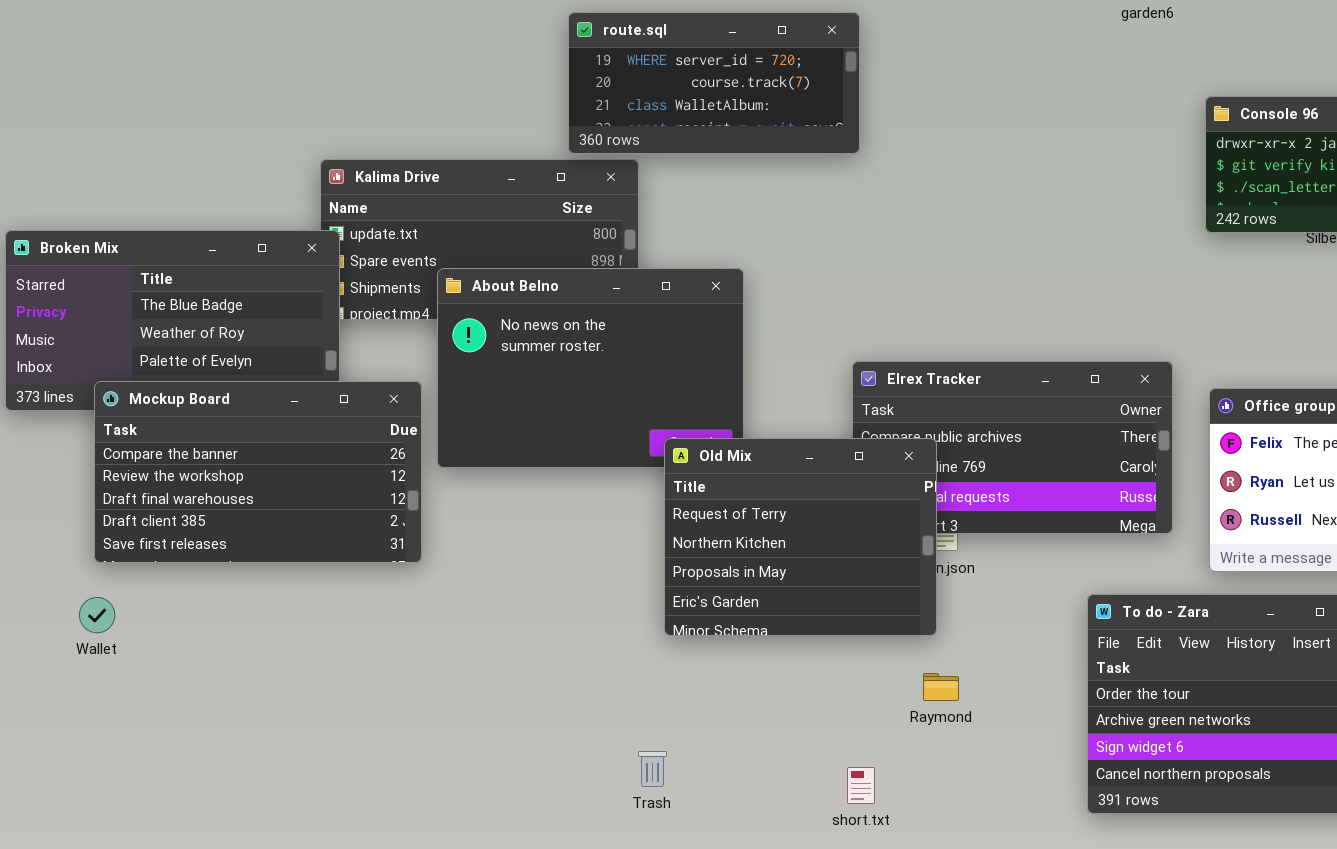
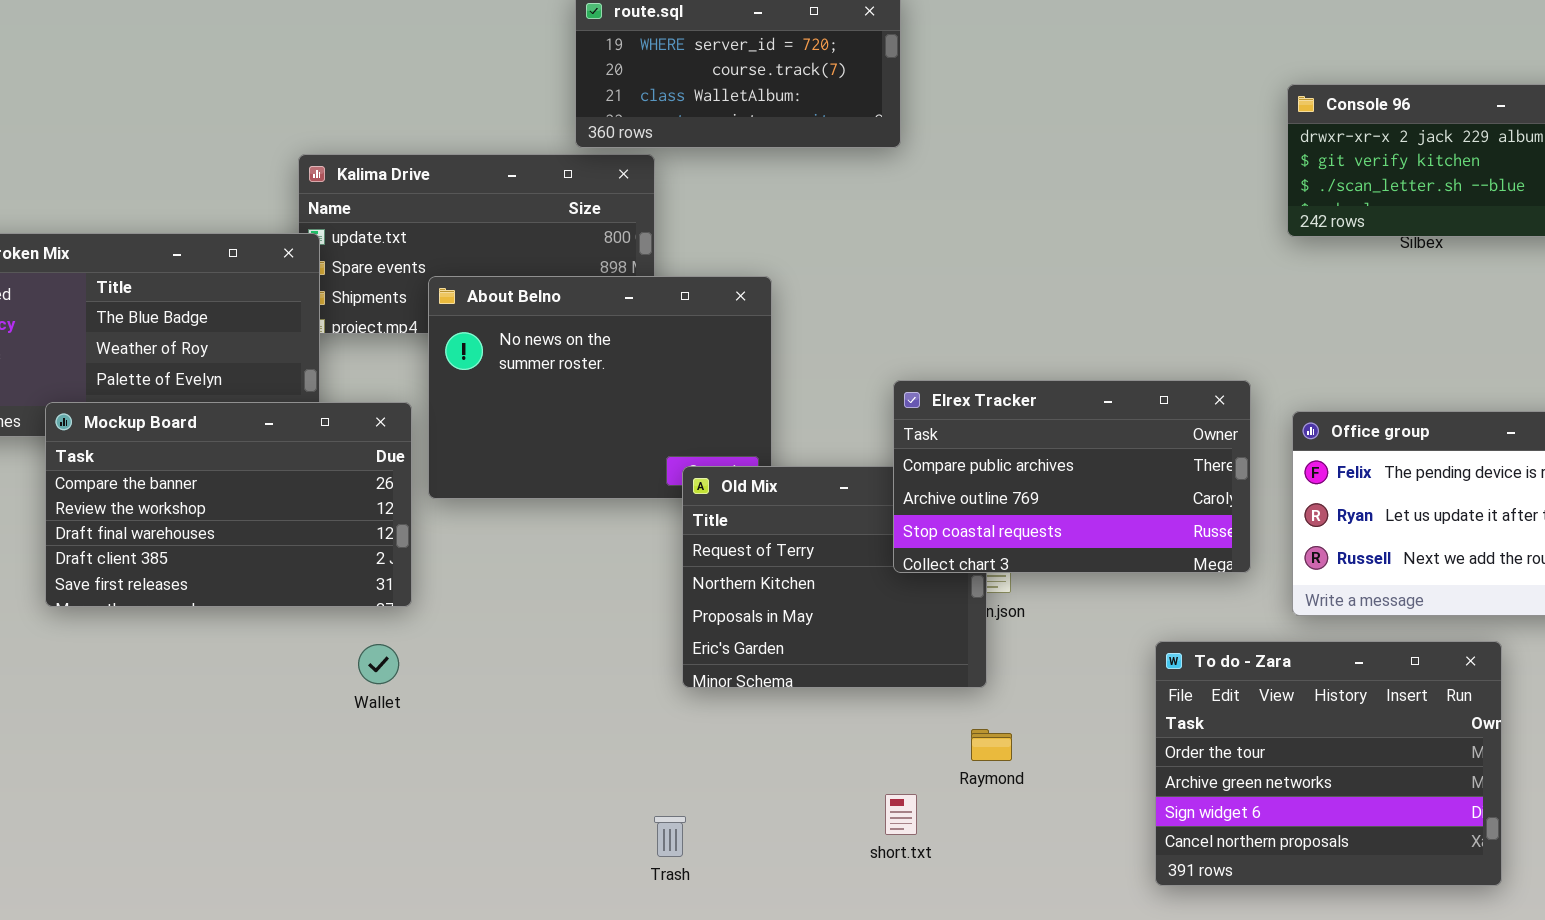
Elrex Tracker: [852,361,1173,534] -> [893,380,1251,573], raised
Wallet: [79,597,115,633] -> [358,644,399,684], moved
short.txt: [847,767,875,804] -> [885,794,917,835], moved

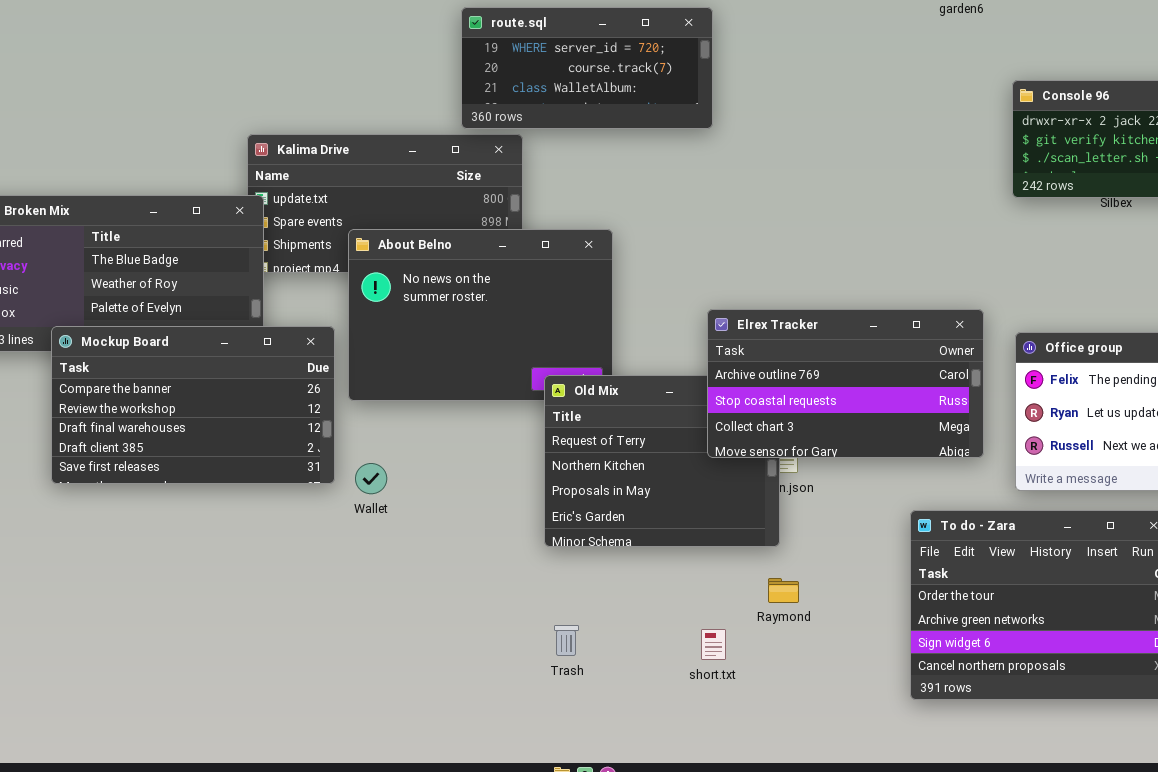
Elrex Tracker: [893,380,1251,573] -> [707,309,984,458], scrolled down 1 row
Wallet: [358,644,399,684] -> [355,463,387,494], moved
Trash: [654,816,686,857] -> [554,625,579,656], moved

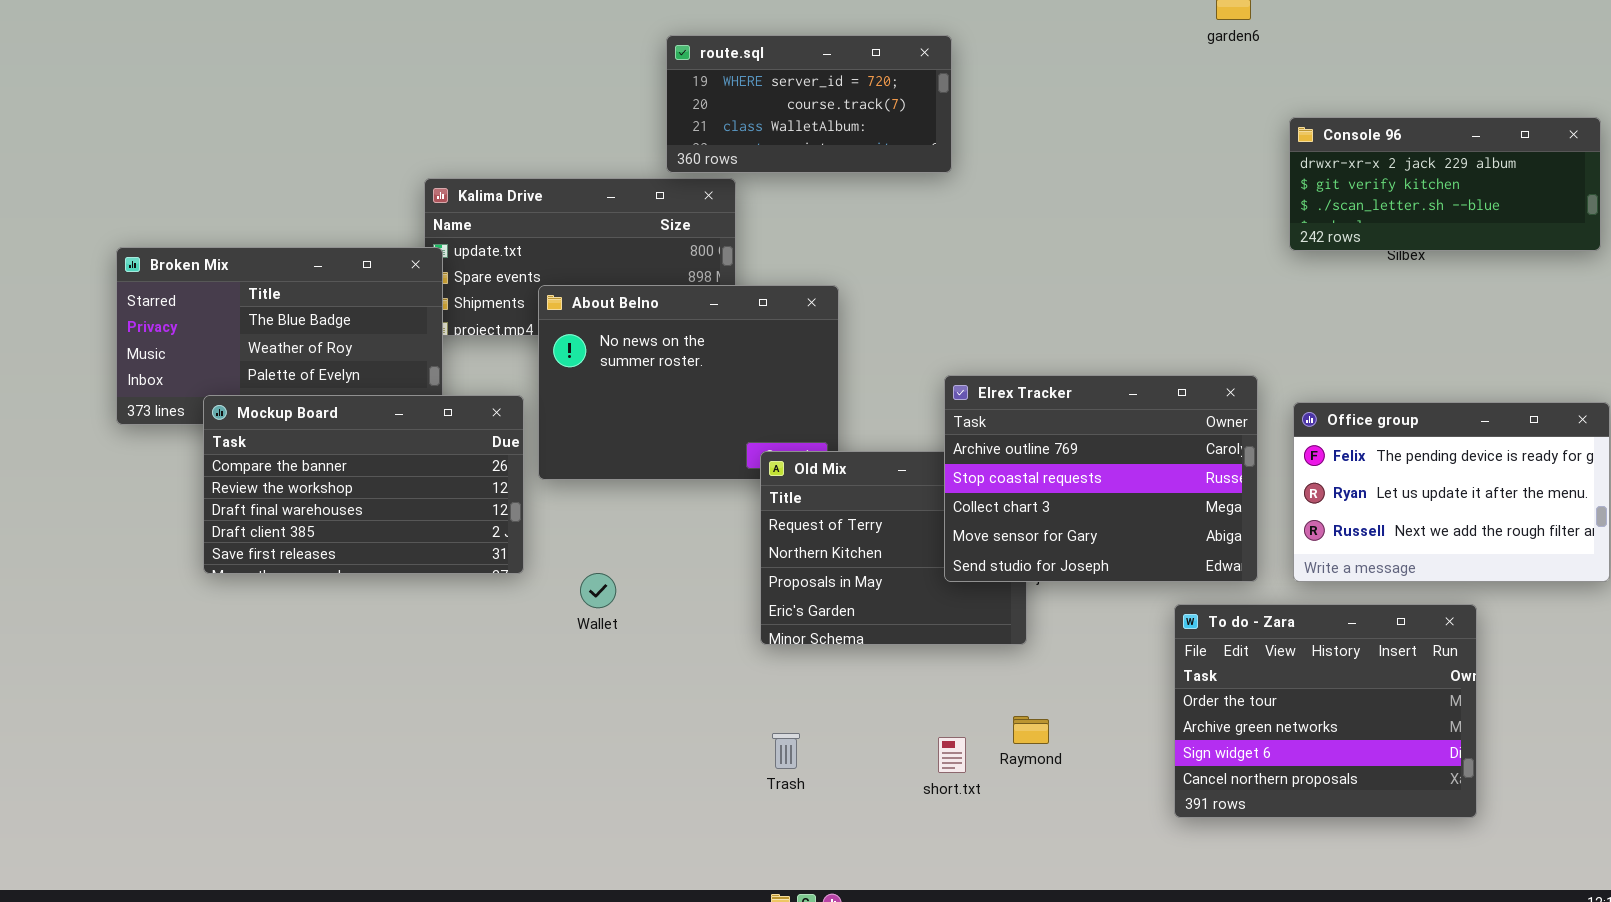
Elrex Tracker: [707,309,984,458] -> [944,375,1258,582], resized
Wallet: [355,463,387,494] -> [580,573,616,608], moved
Raymond: [768,578,799,603] -> [1013,716,1049,744], moved

